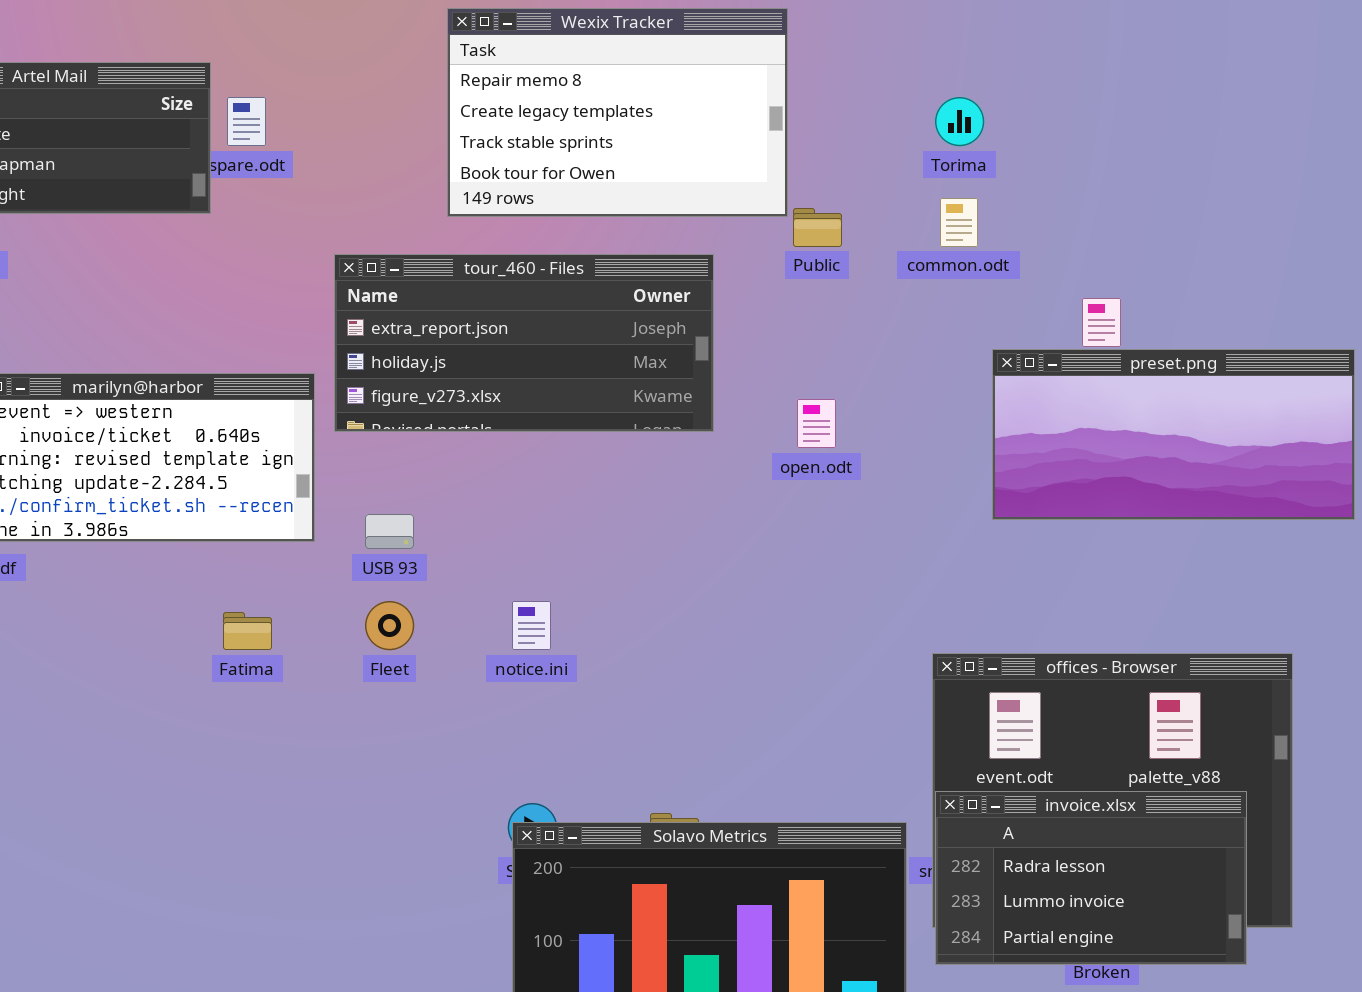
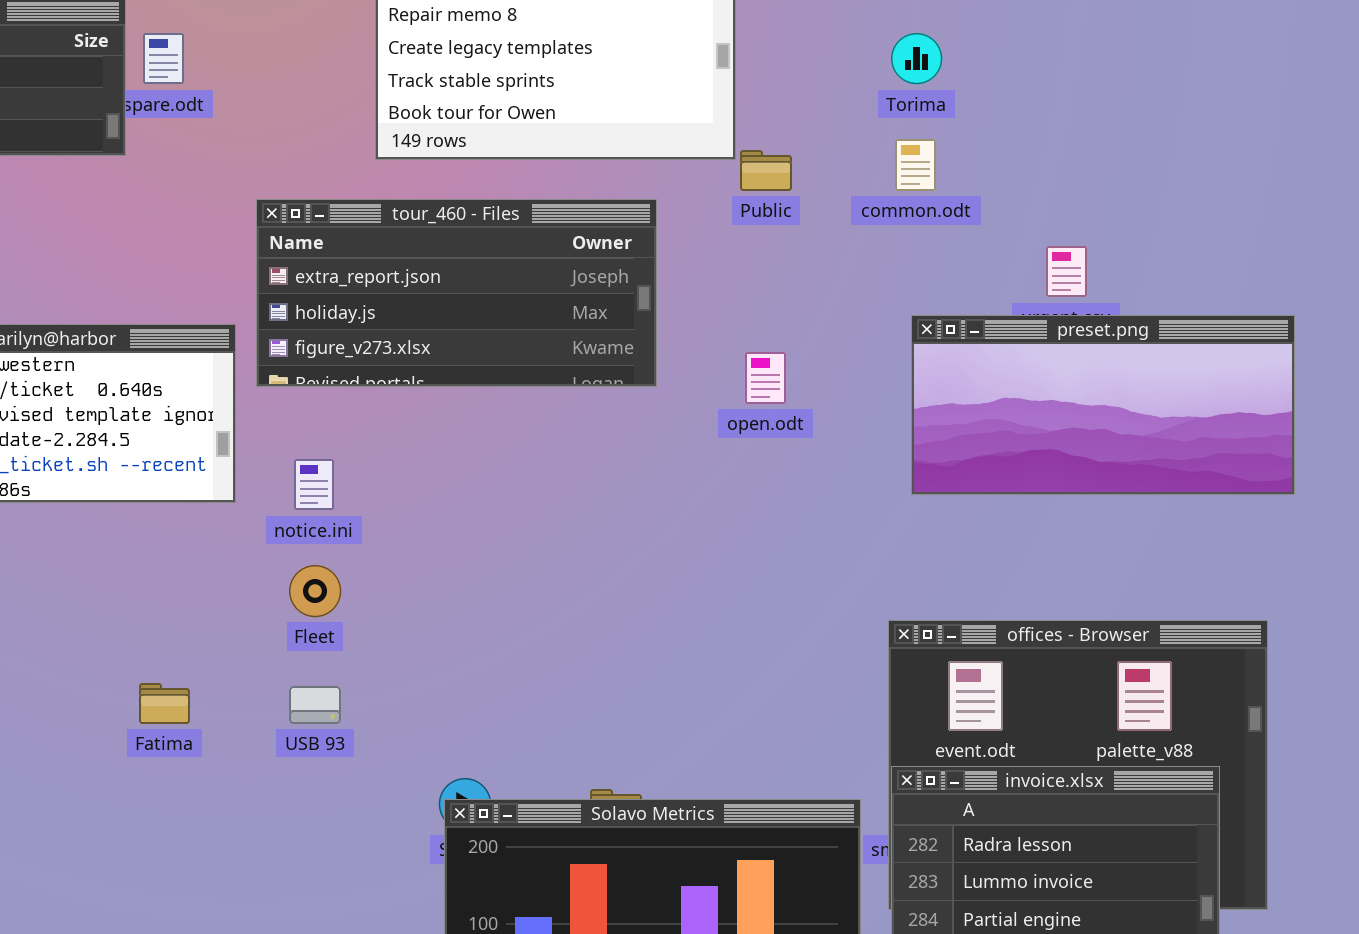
preset.png: [992,349,1355,520] -> [911,315,1295,495], moved
USB 93: [365,514,414,549] -> [289,686,341,724], moved
notice.ini: [512,601,551,650] -> [294,459,334,510], moved
Fatima: [223,612,272,650] -> [139,683,190,724], moved

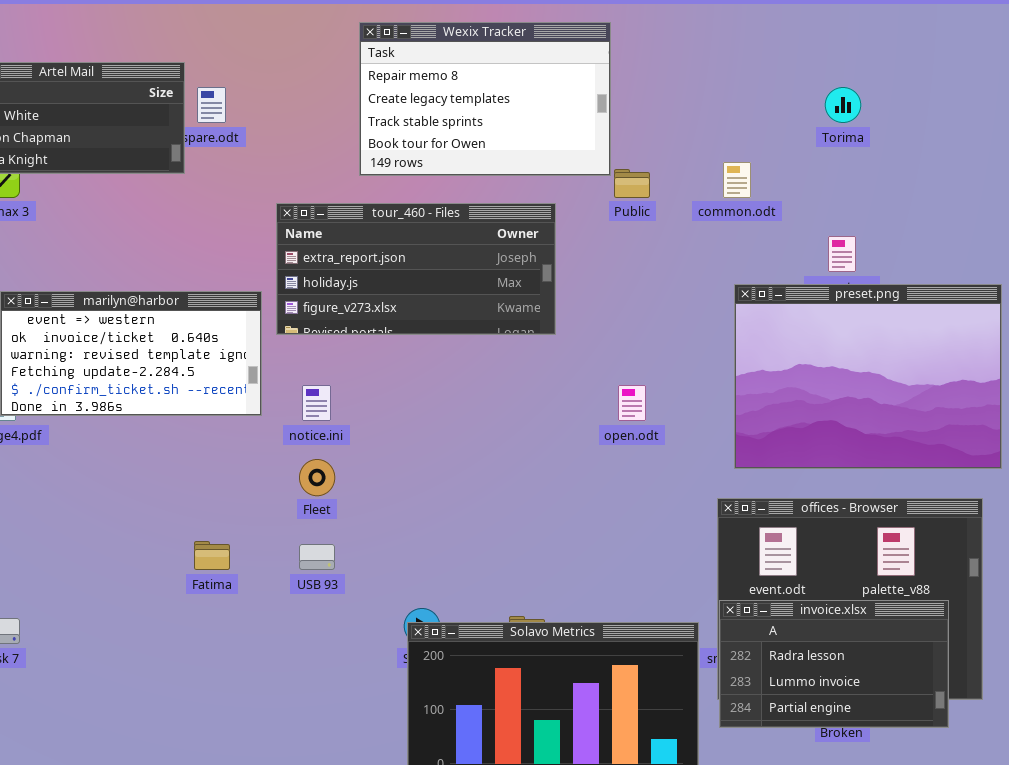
Torima: [891,33,942,84] -> [825,87,861,123], moved
preset.png: [911,315,1295,495] -> [734,284,1002,469], resized
open.odt: [745,352,786,404] -> [618,385,646,421], moved

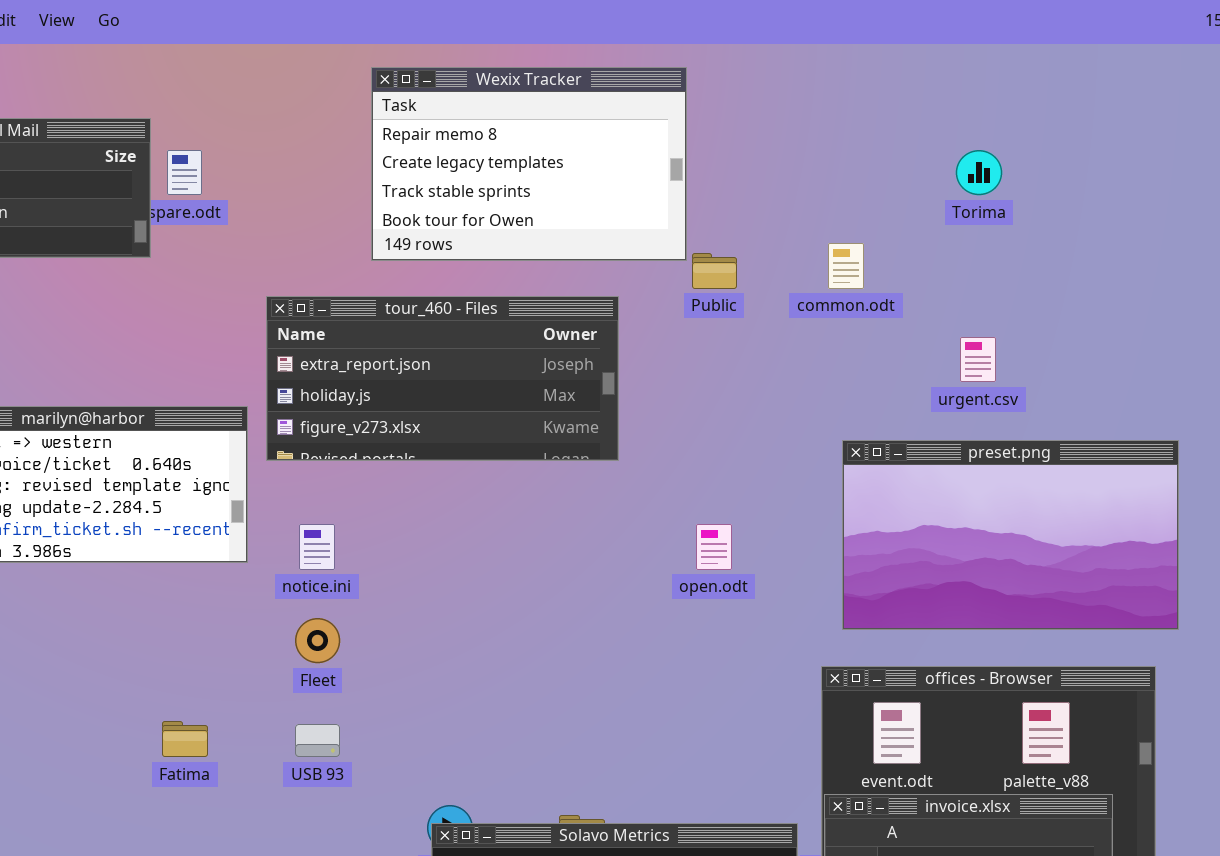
preset.png: [734,284,1002,469] -> [842,440,1179,630], resized

